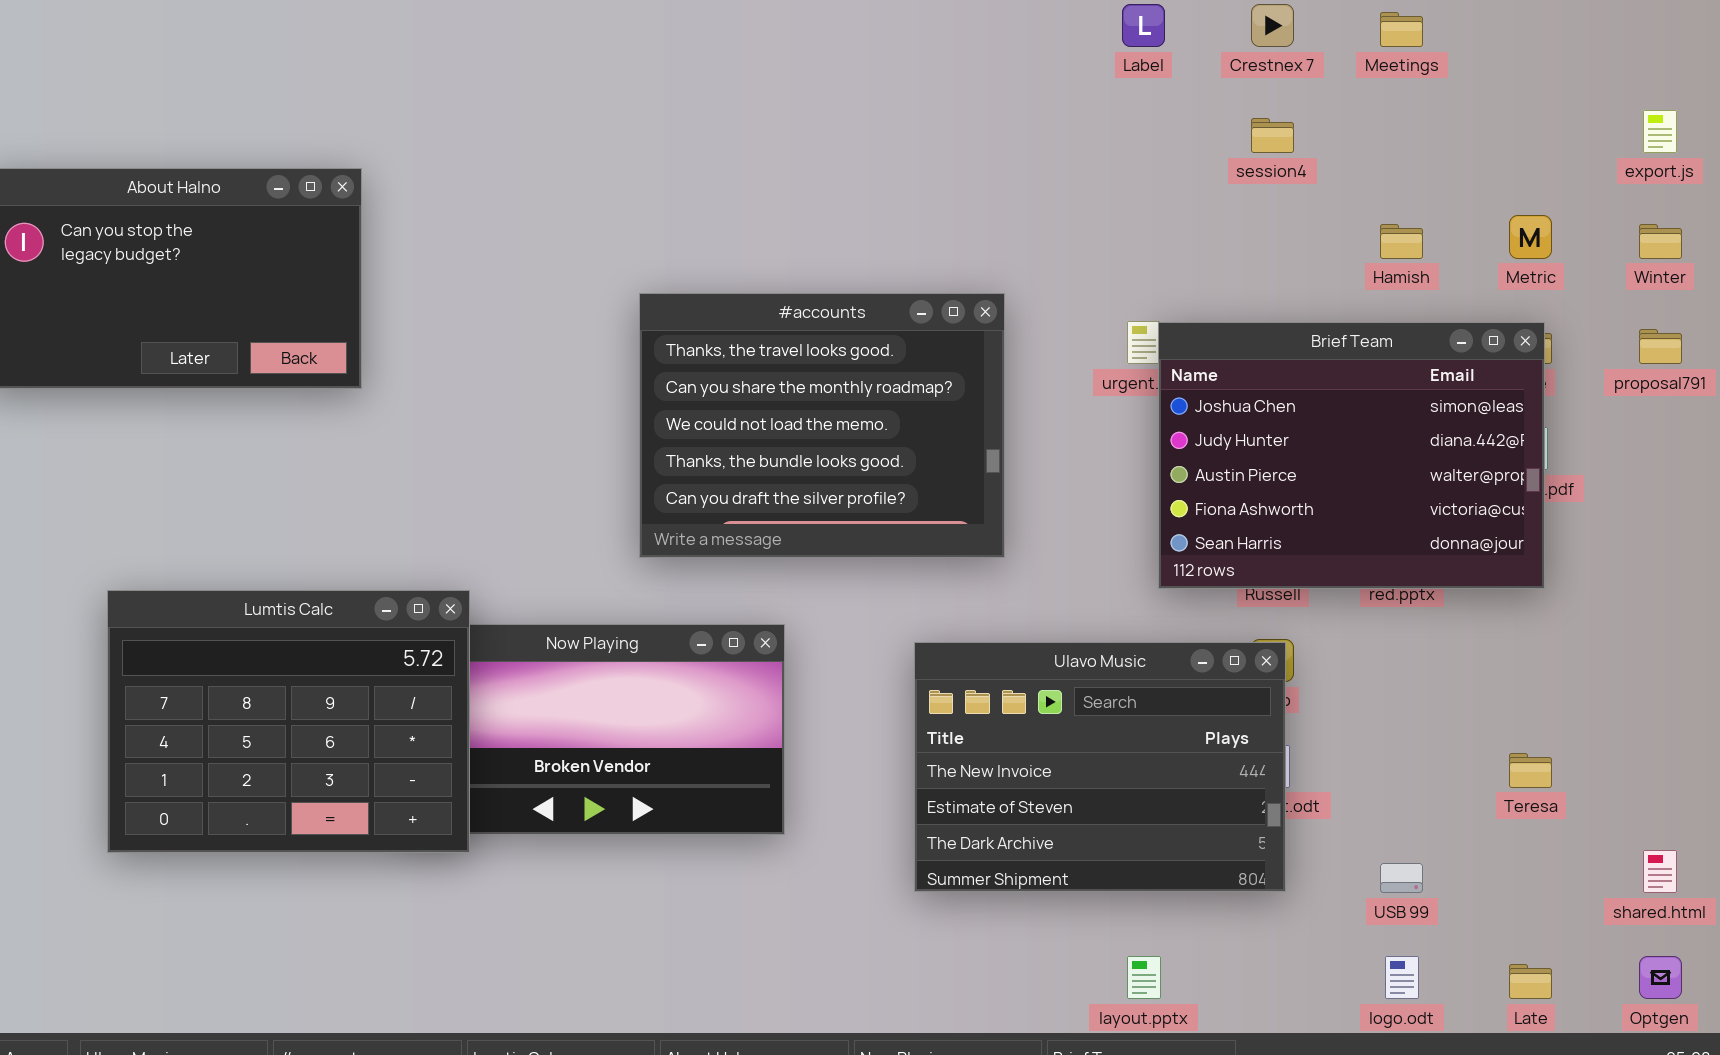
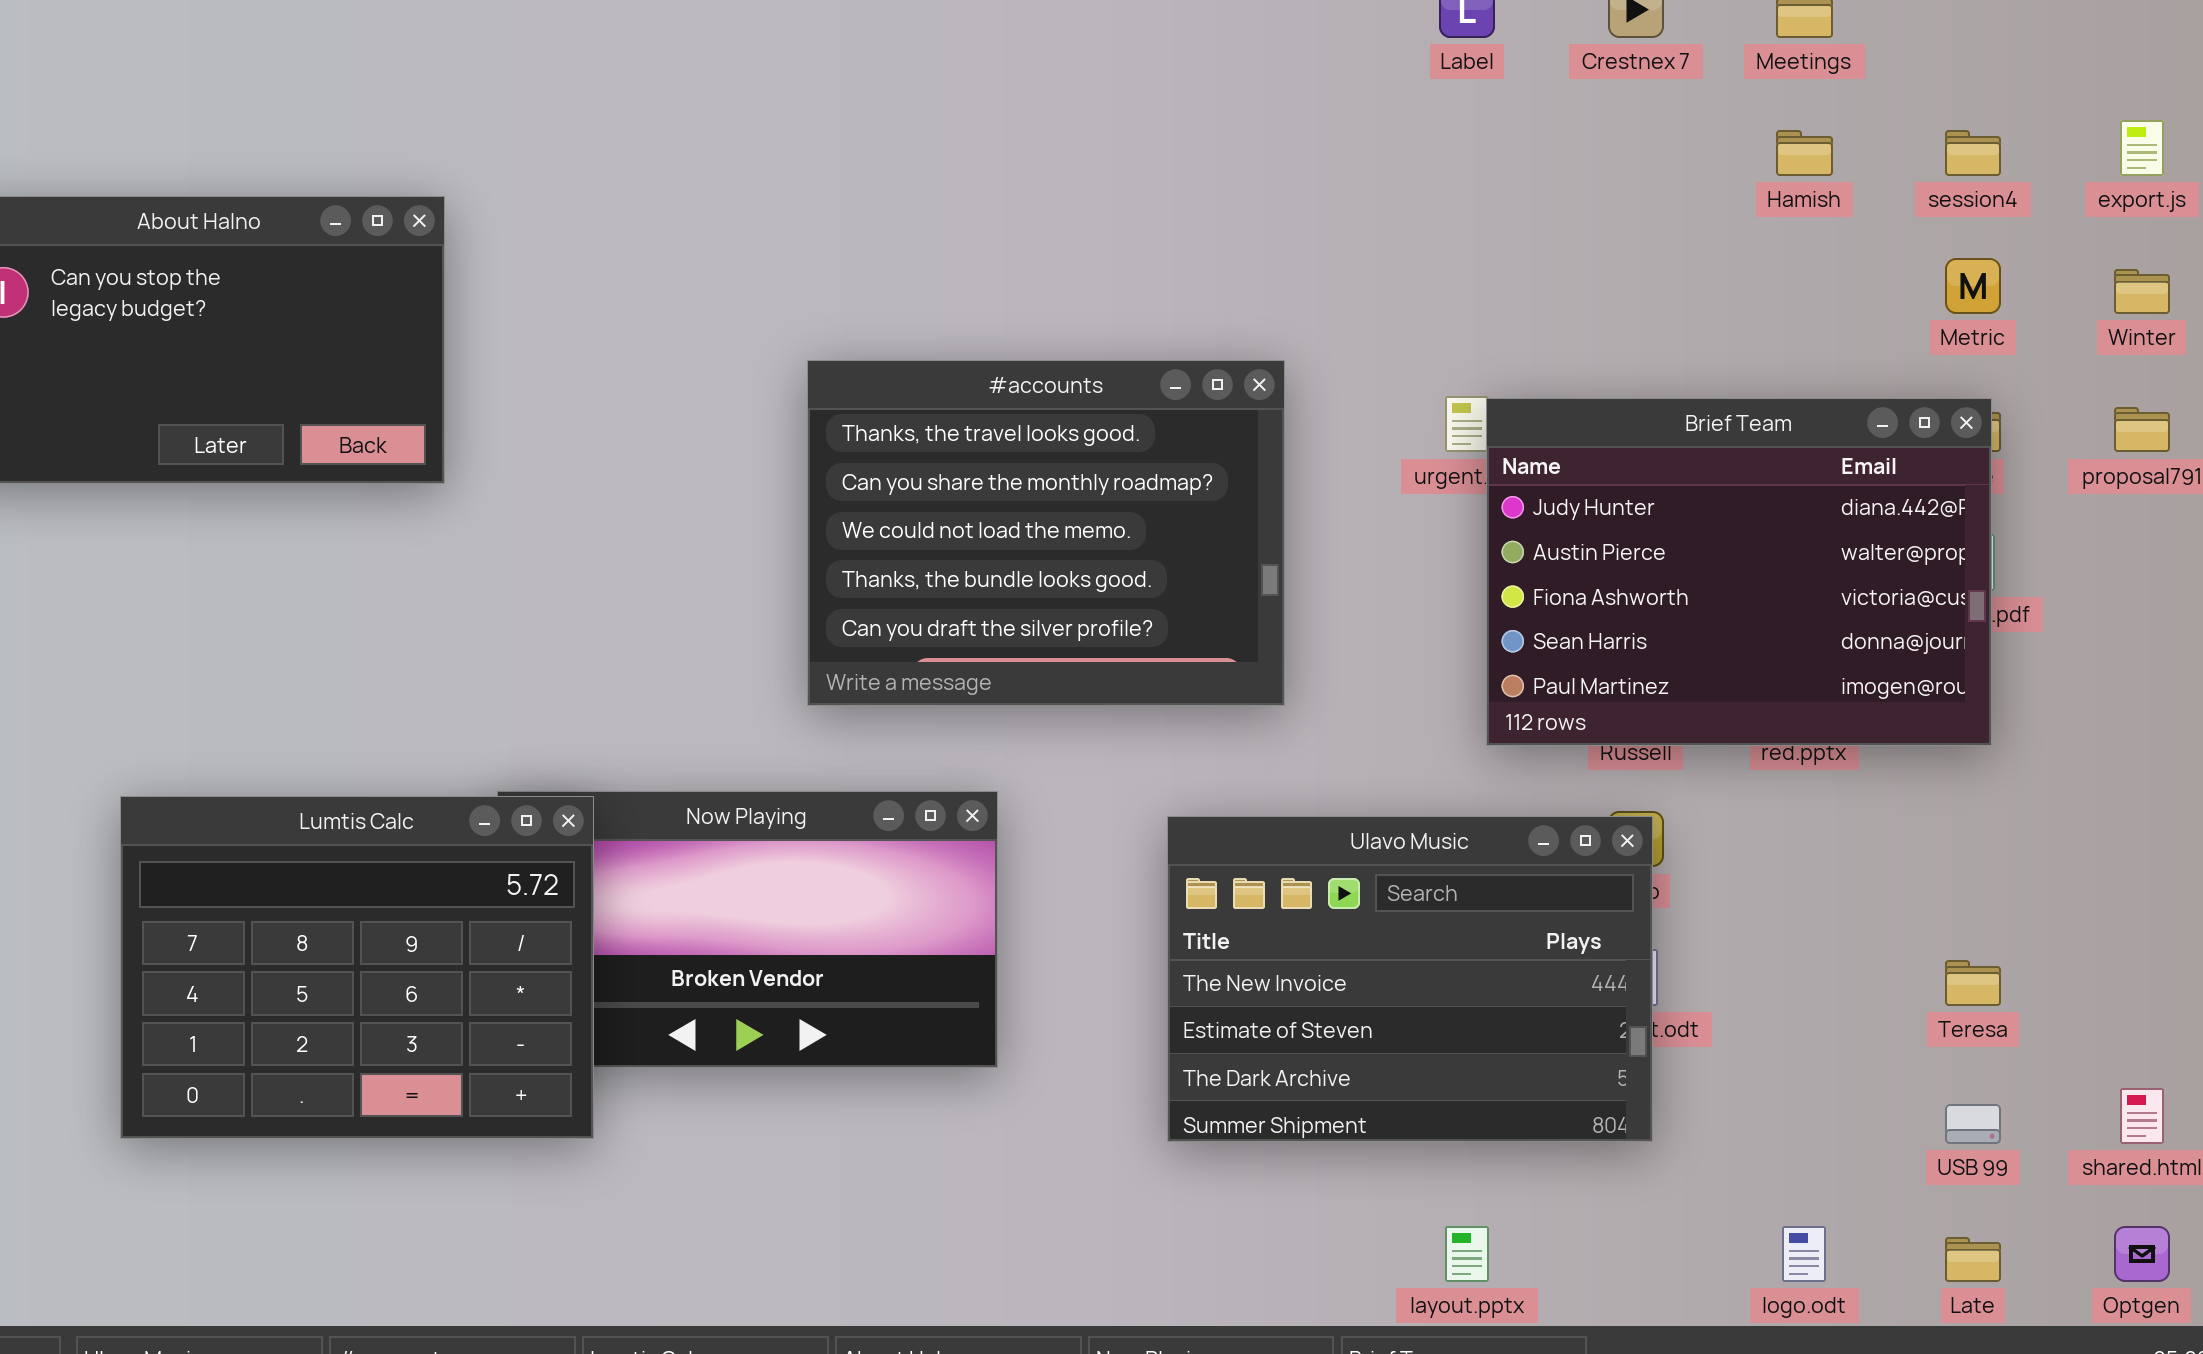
session4: [1251,118,1294,153] -> [1945,130,2001,176], moved
Hamish: [1380,224,1423,259] -> [1776,130,1833,176], moved
Brief Team: [1158,322,1545,589] -> [1486,398,1992,746], scrolled down 1 row
Lumtis Calc: [107,590,470,853] -> [120,796,594,1139], moved
USB 99: [1380,863,1423,893] -> [1945,1104,2001,1144], moved

